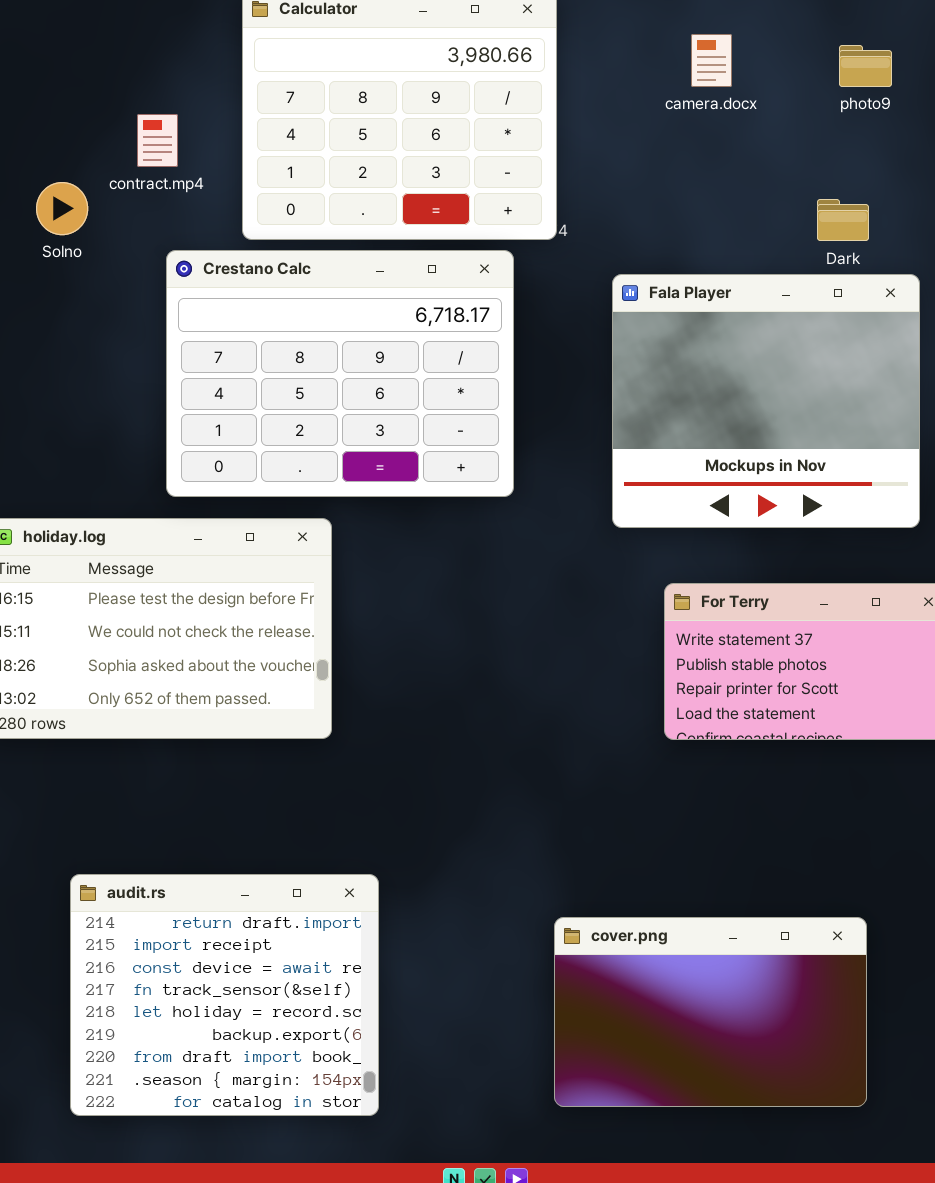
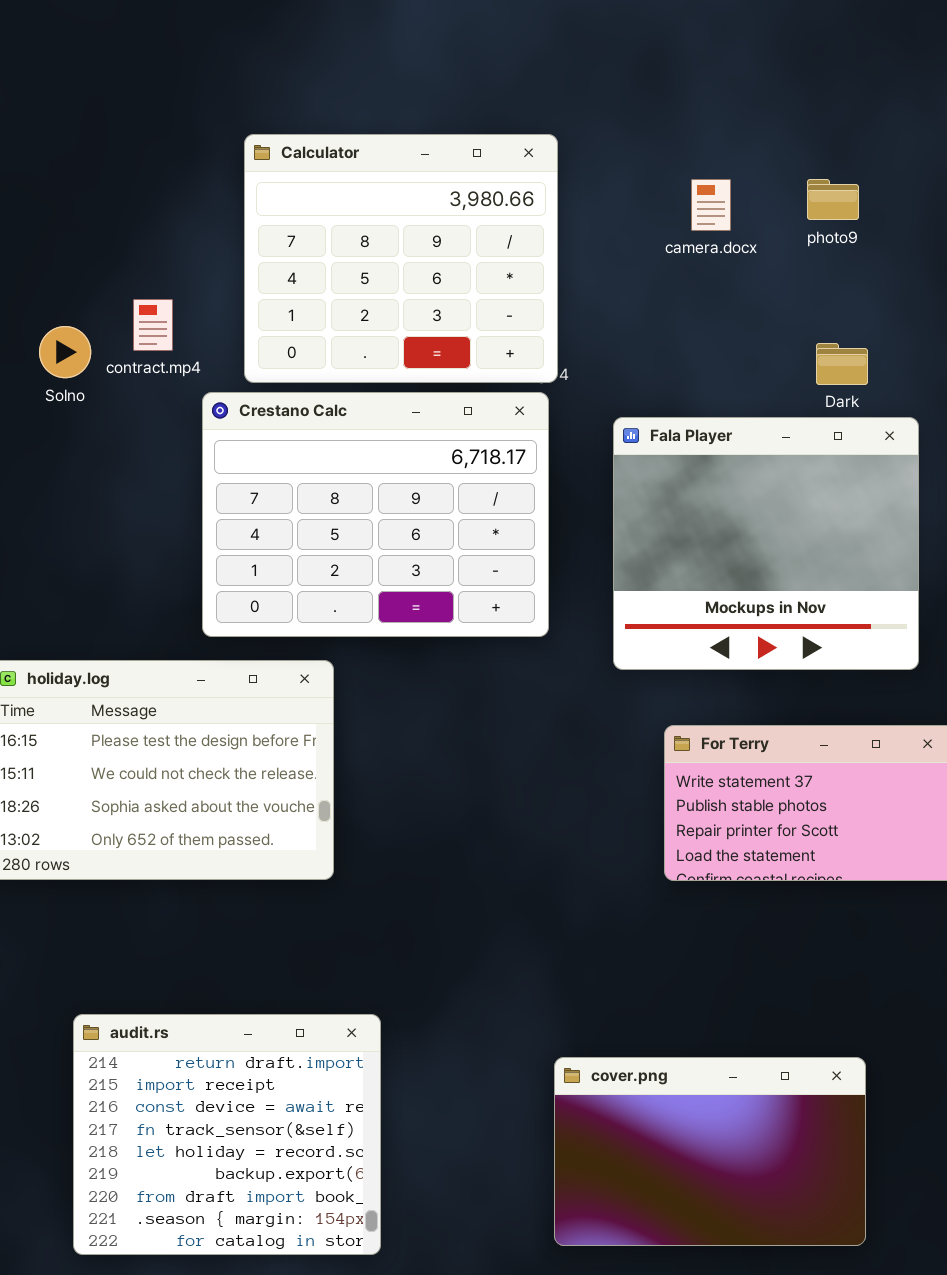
photo9: [839,45,892,87] -> [807,179,859,220], moved
contract.mp4: [137,114,178,167] -> [133,299,173,351], moved
Crestano Calc: [166,250,514,497] -> [202,392,549,637], moved

